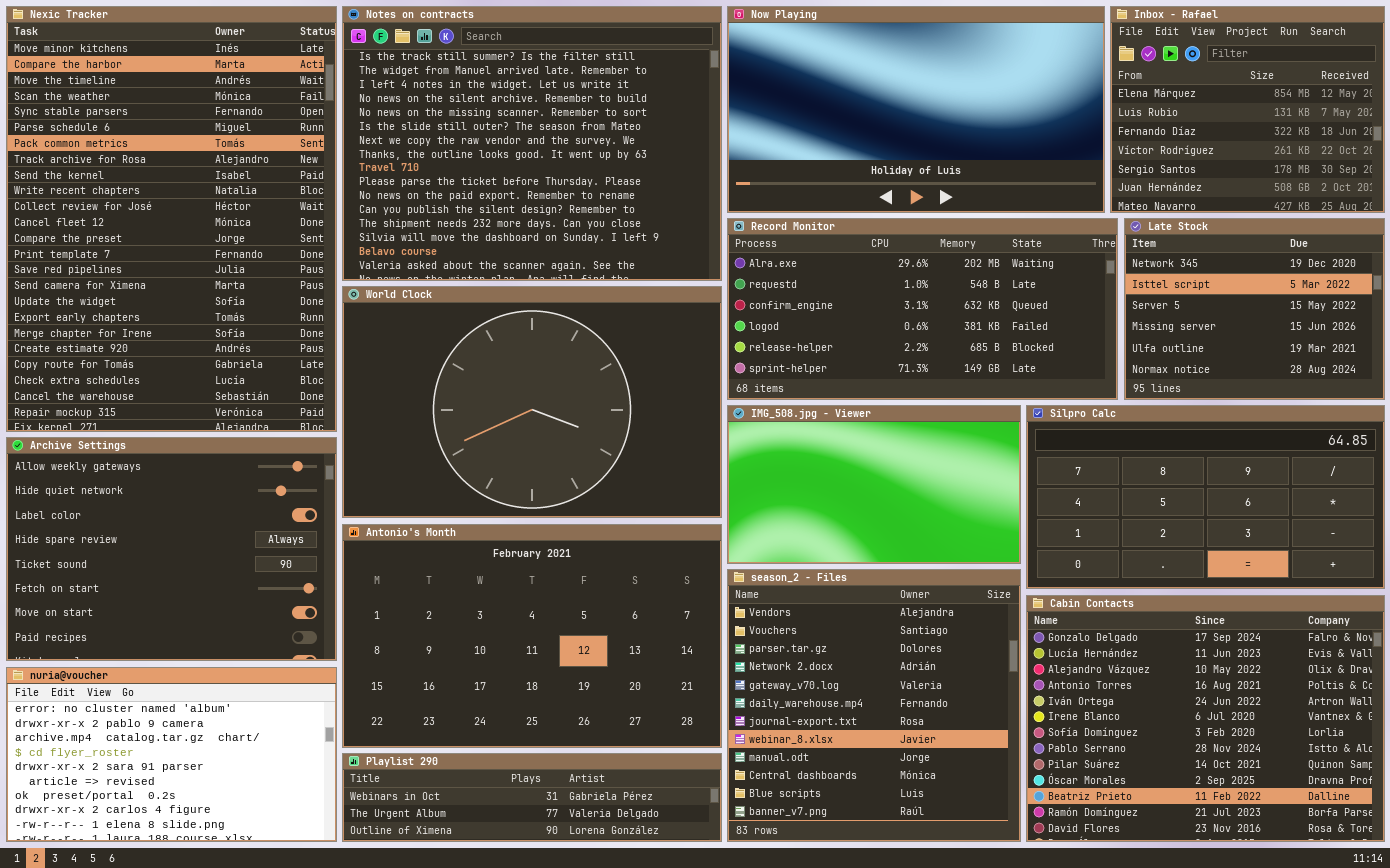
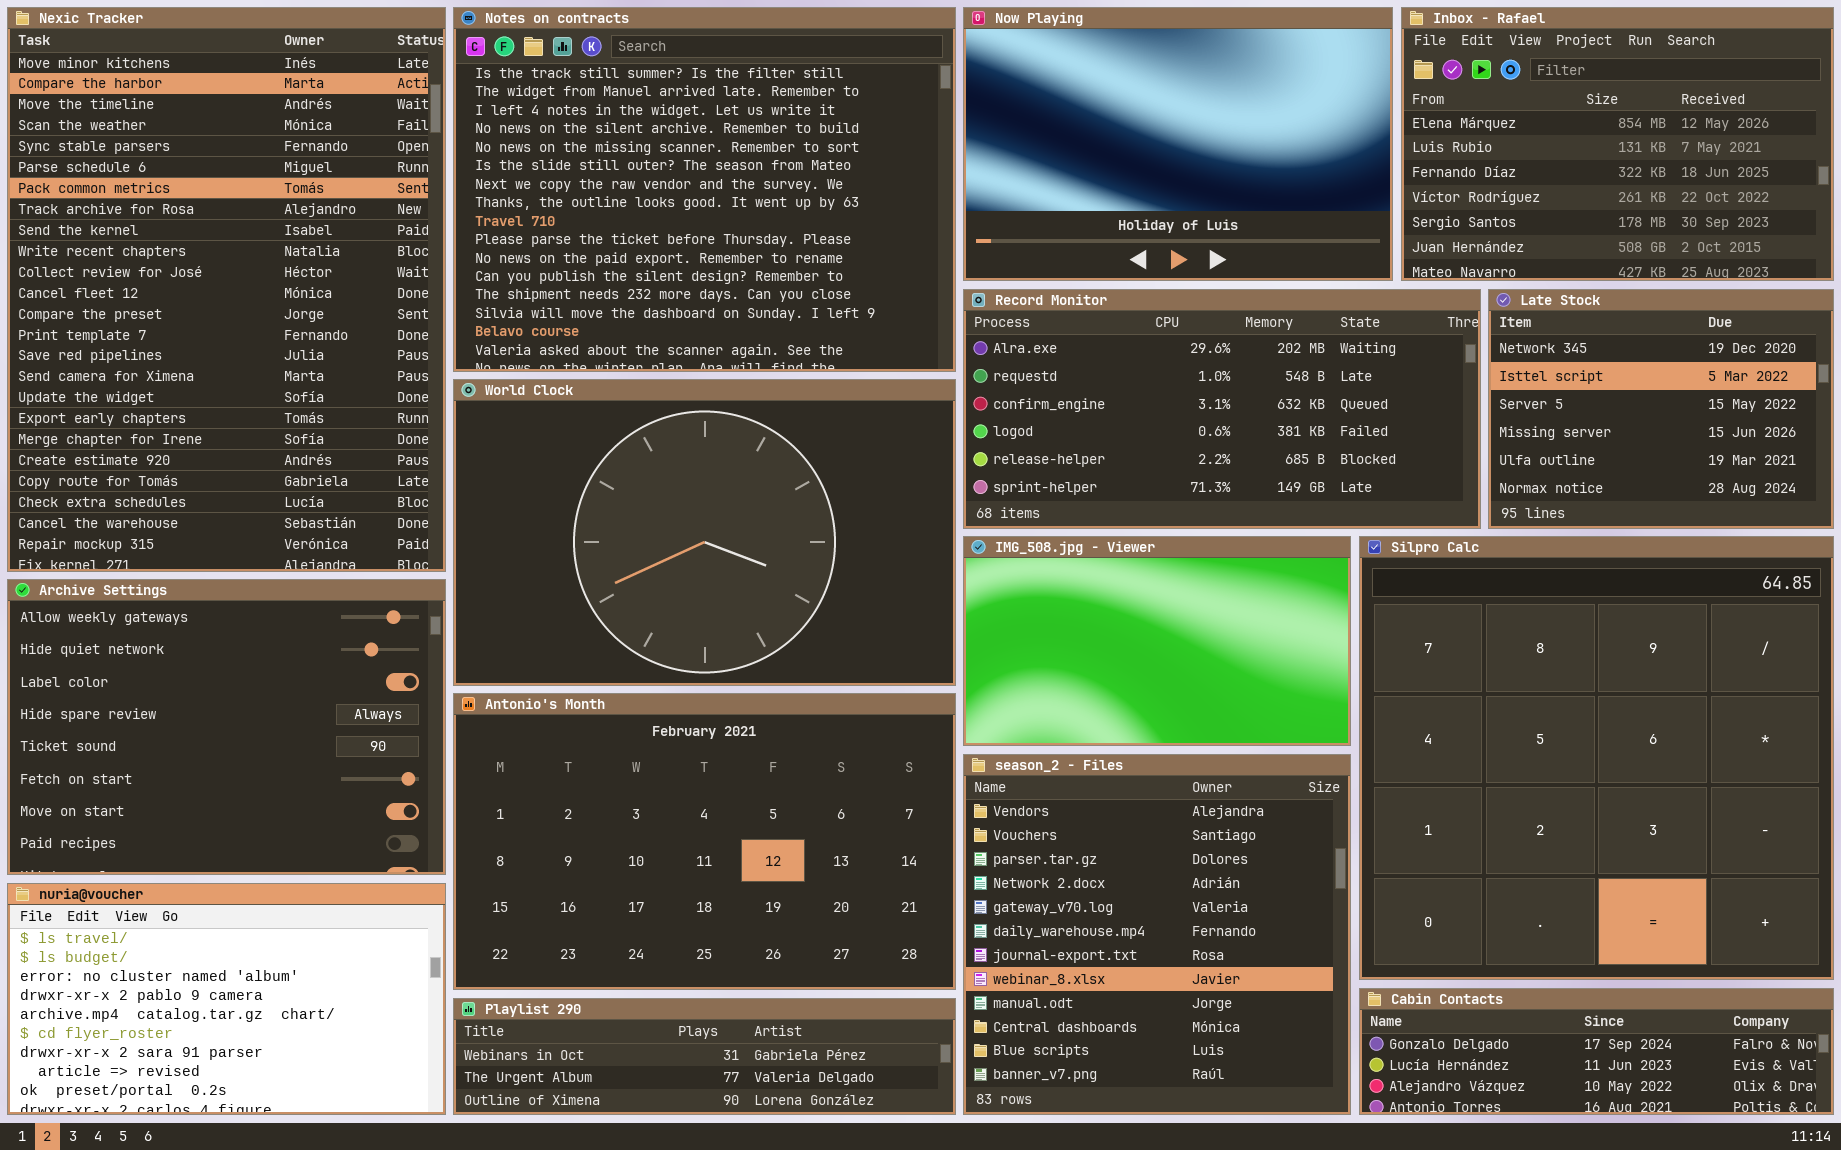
Now Playing: [727,6,1105,213] -> [963,7,1393,281], resized
Inbox - Rafael: [1110,6,1385,213] -> [1401,7,1834,281], resized
Silpro Calc: [1026,405,1385,589] -> [1359,536,1834,980], resized
Cabin Contacts: [1026,595,1385,842] -> [1359,988,1834,1115], resized
nuria@voucher: [6,667,337,842] -> [7,883,446,1115], scrolled up 2 rows

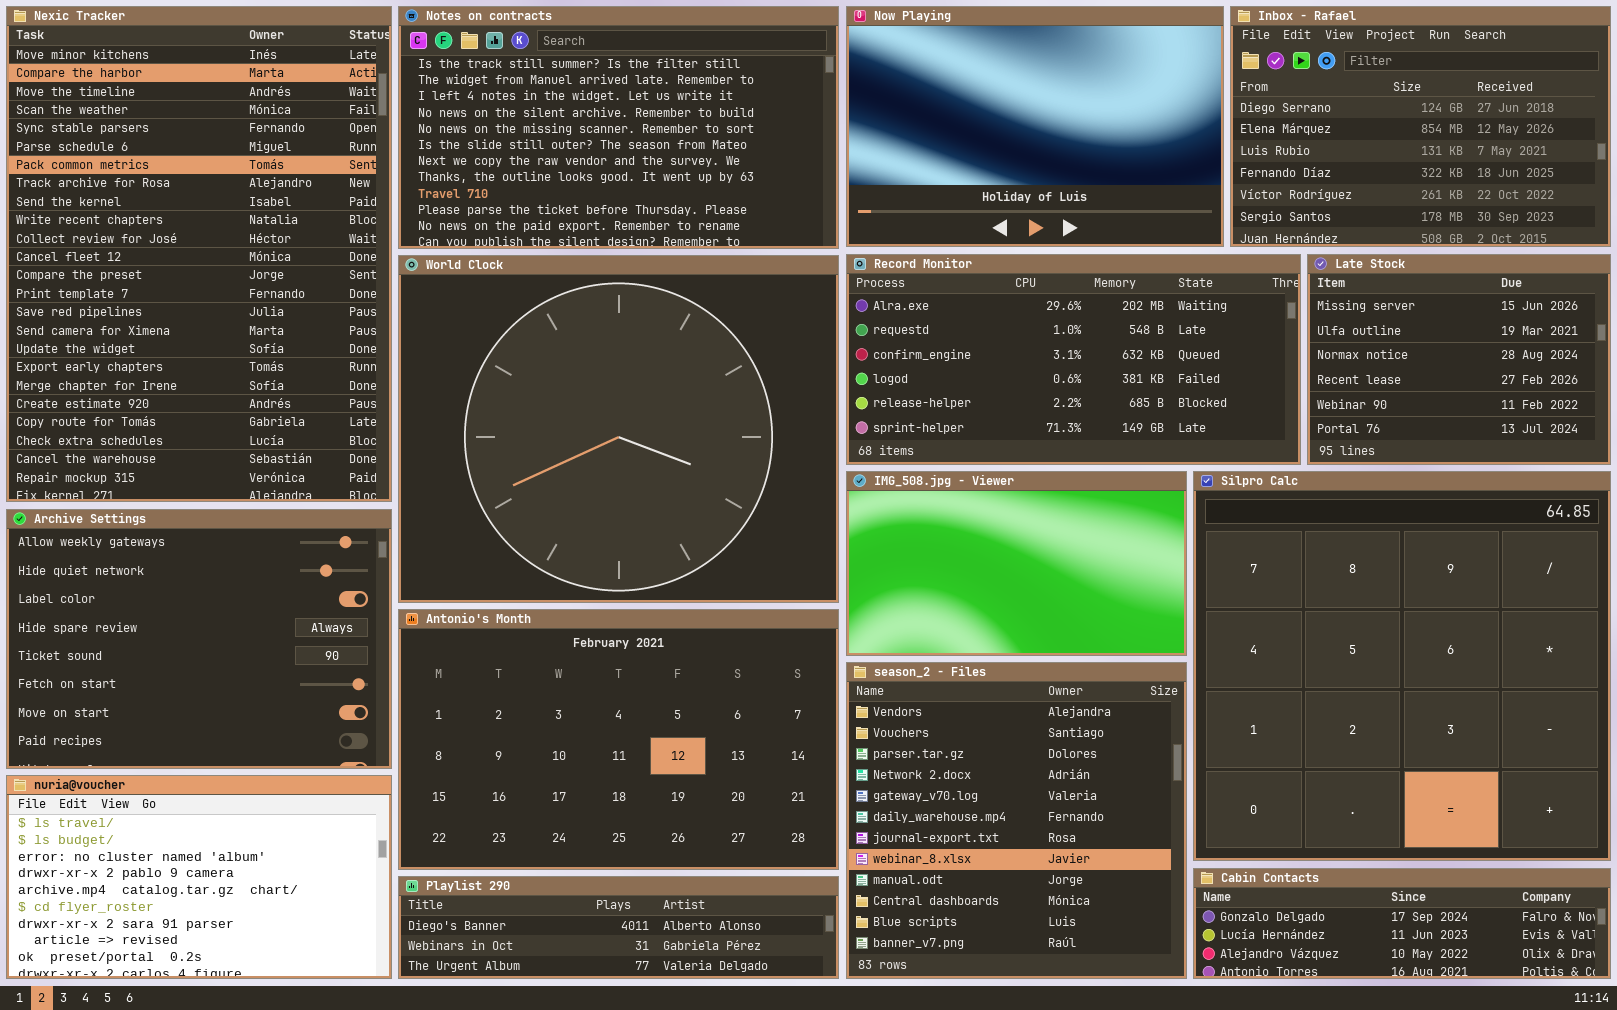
Notes on contracts: [453,7,956,372] -> [398,6,839,249], resized
Inbox - Rafael: [1401,7,1834,281] -> [1230,6,1611,247], scrolled up 1 row
Late Stock: [1488,289,1834,529] -> [1307,254,1611,465], scrolled down 3 rows
World Clock: [453,379,956,686] -> [398,255,839,603], resized
Playlist 290: [453,998,956,1115] -> [398,876,839,979], scrolled up 1 row

